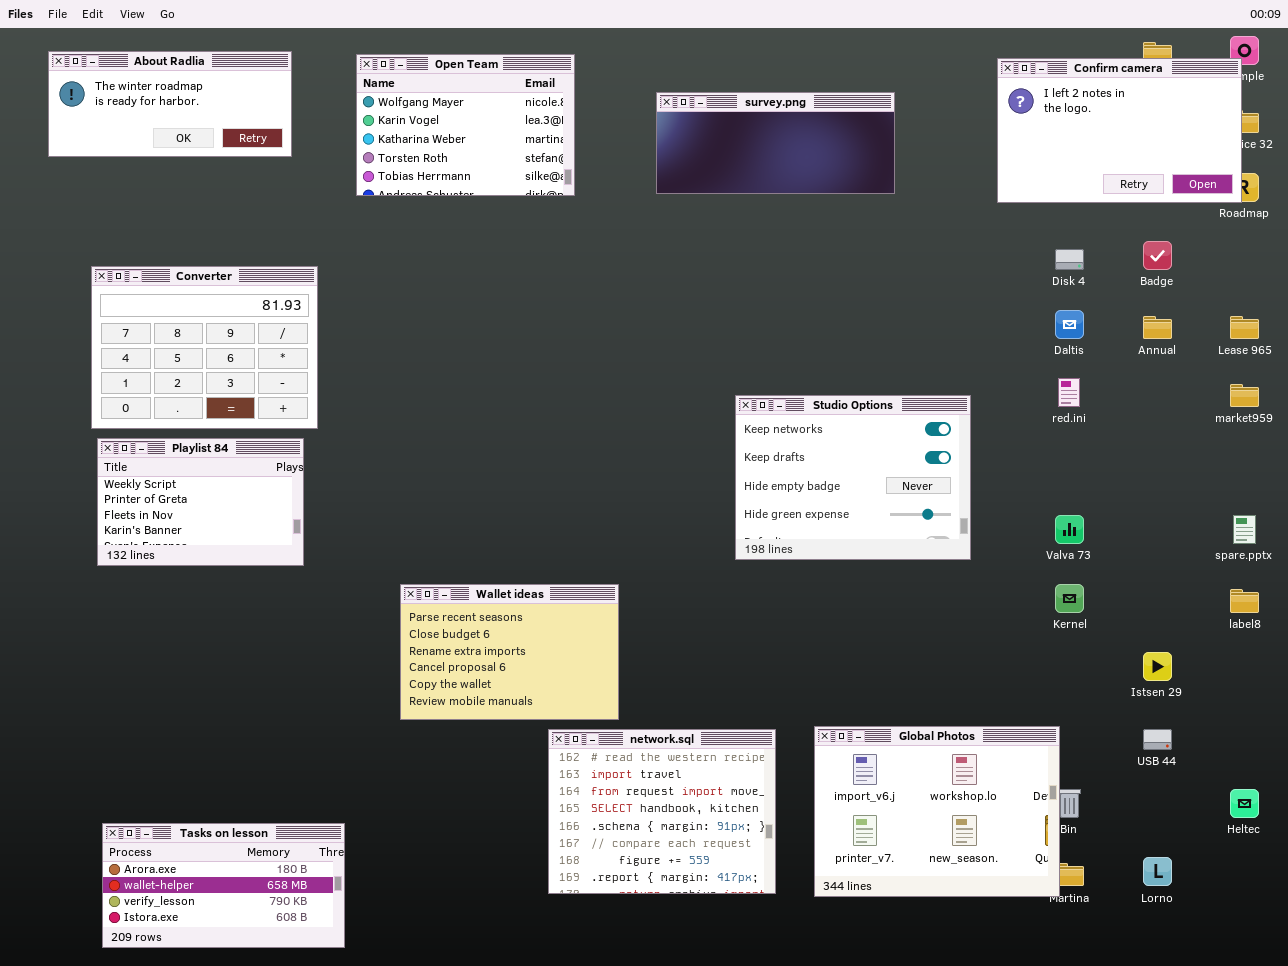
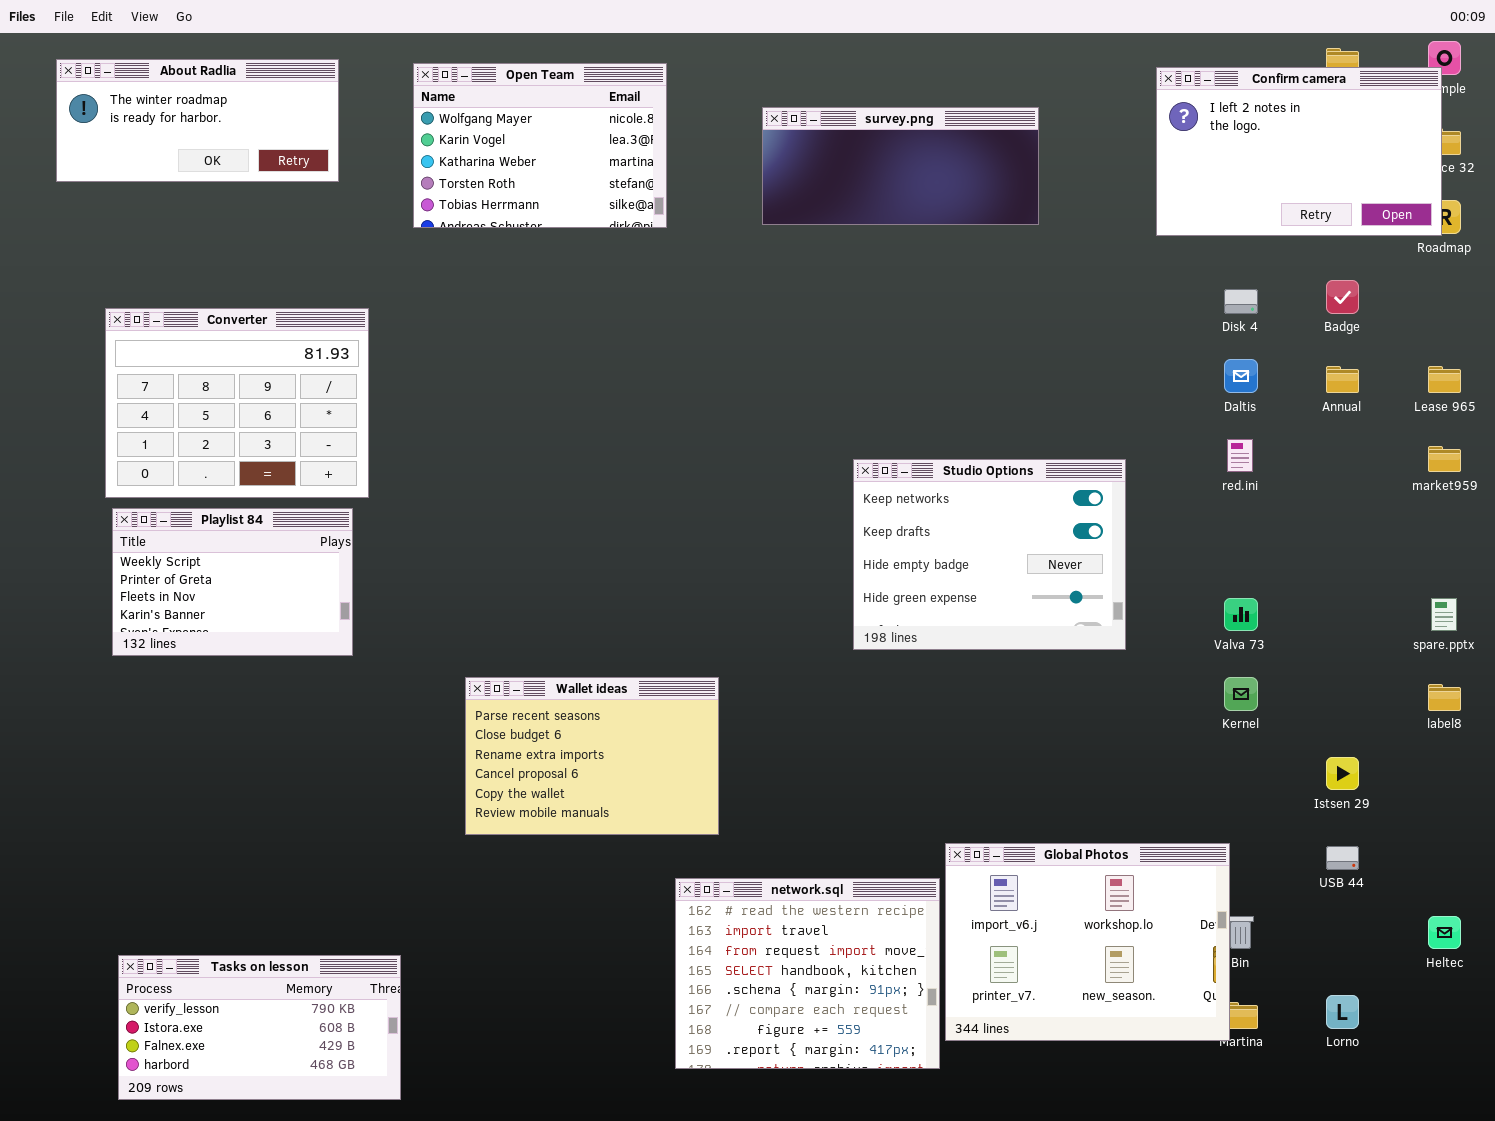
network.sql: [548,729,776,894] -> [675,878,940,1069], moved
Tasks on lesson: [102,823,345,948] -> [118,955,401,1100], scrolled down 2 rows

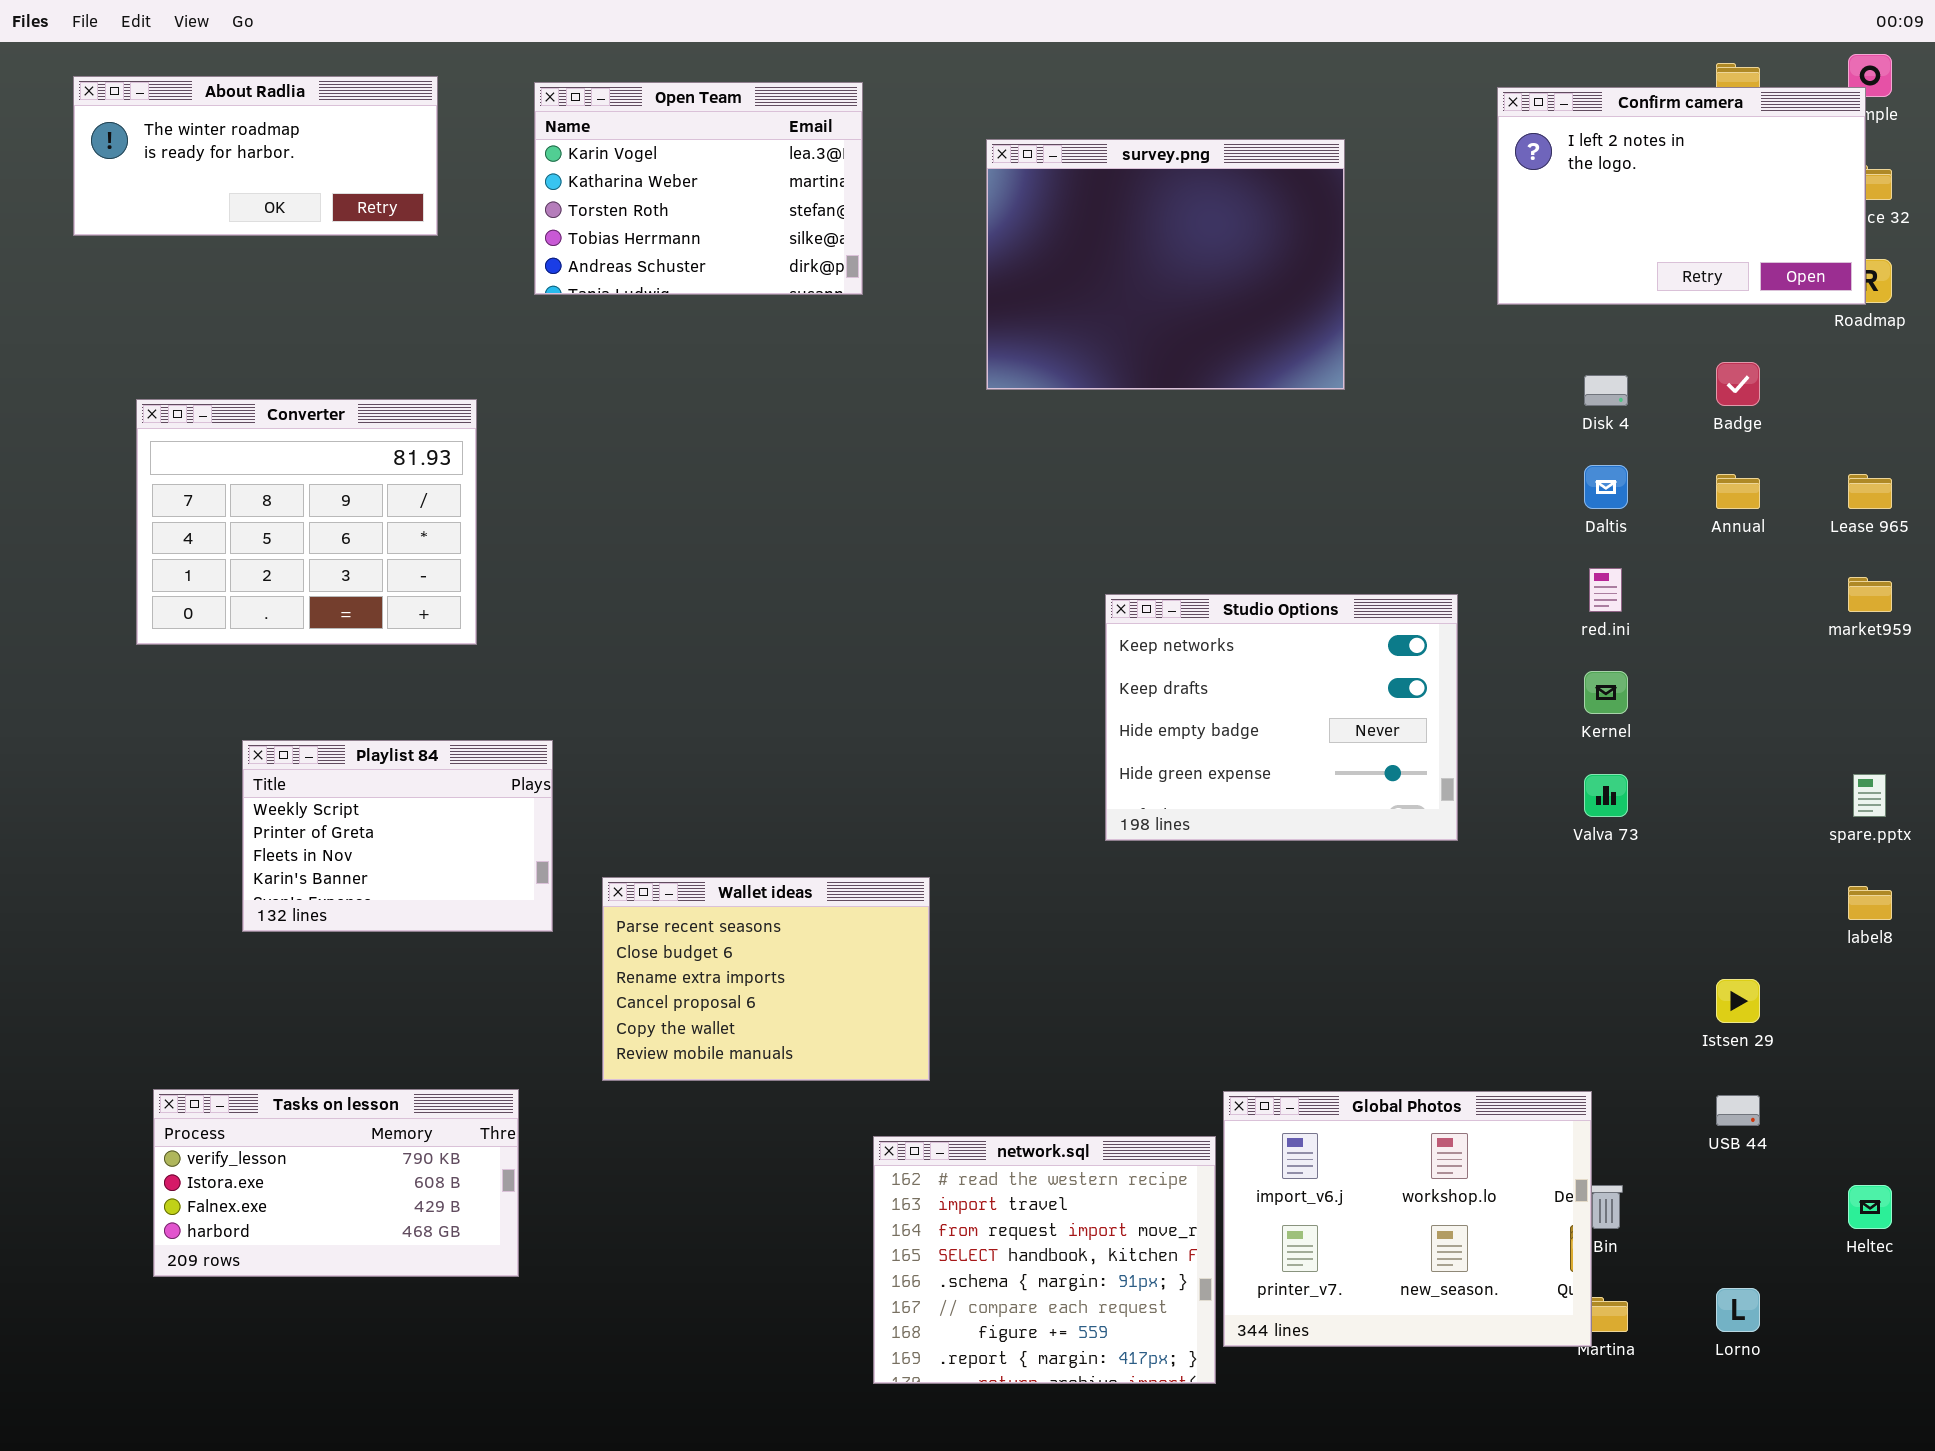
Open Team: [413,63,667,228] -> [534,82,863,295], scrolled down 1 row
survey.png: [762,107,1039,225] -> [986,139,1345,390], resized
Playlist 84: [112,508,353,656] -> [242,740,553,932], moved
Kernel: [1224,677,1258,711] -> [1584,671,1628,714], moved
Tasks on lesson: [118,955,401,1100] -> [153,1089,519,1277], moved

